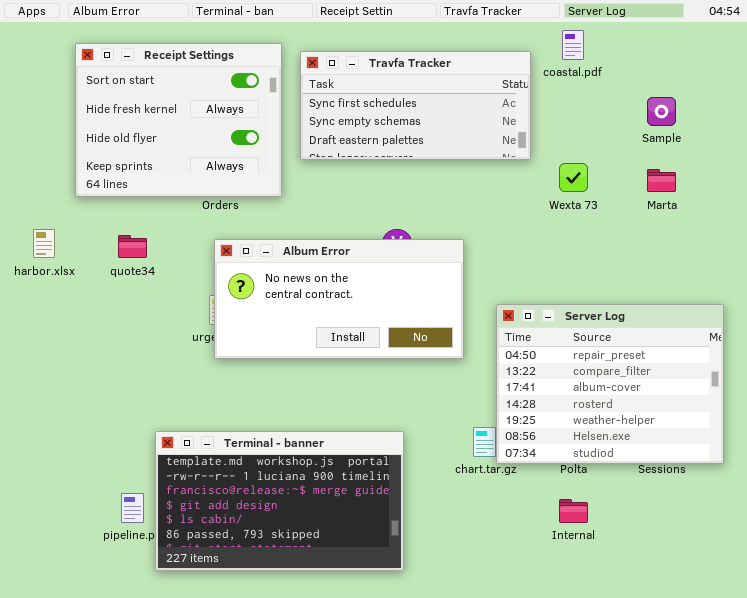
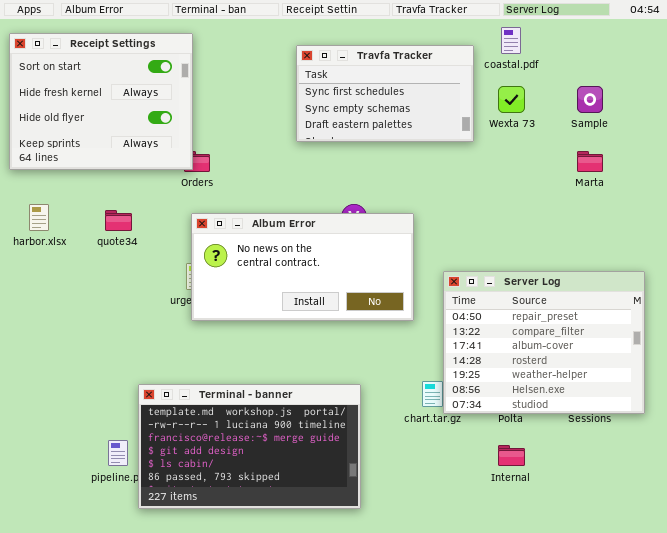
Receipt Settings: [75,43,282,197] -> [9,33,193,170], moved
Travfa Tracker: [300,51,531,160] -> [296,45,474,142], resized
Wexta 73: [559,163,588,192] -> [498,86,525,113], moved

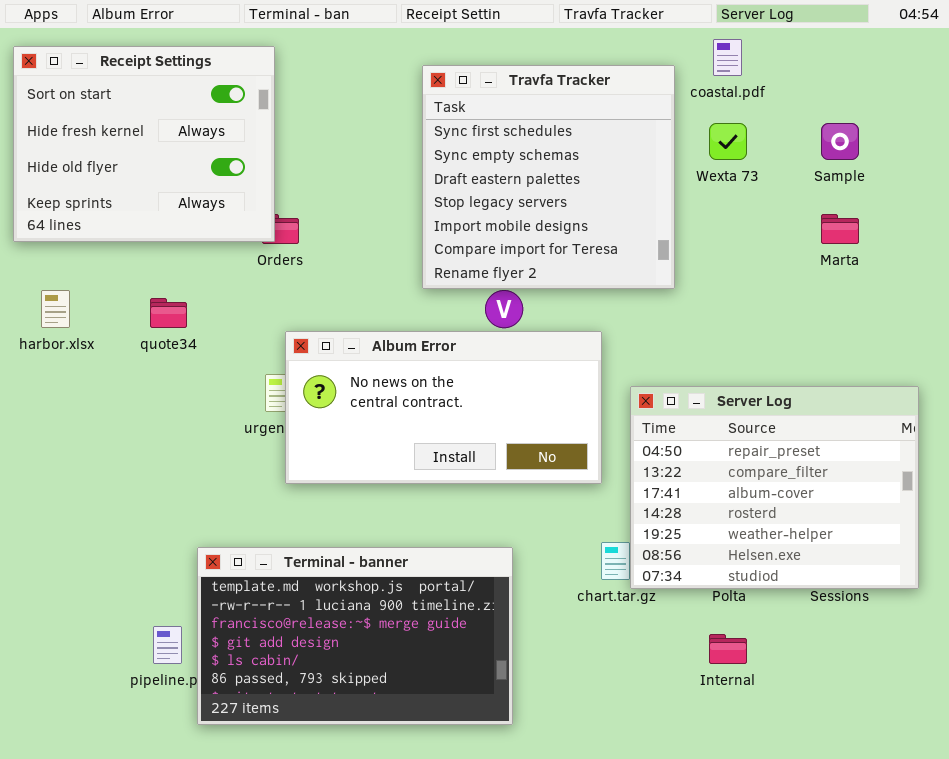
Travfa Tracker: [296,45,474,142] -> [422,65,675,289], resized
Album Error: [191,213,414,321] -> [285,331,602,484], moved

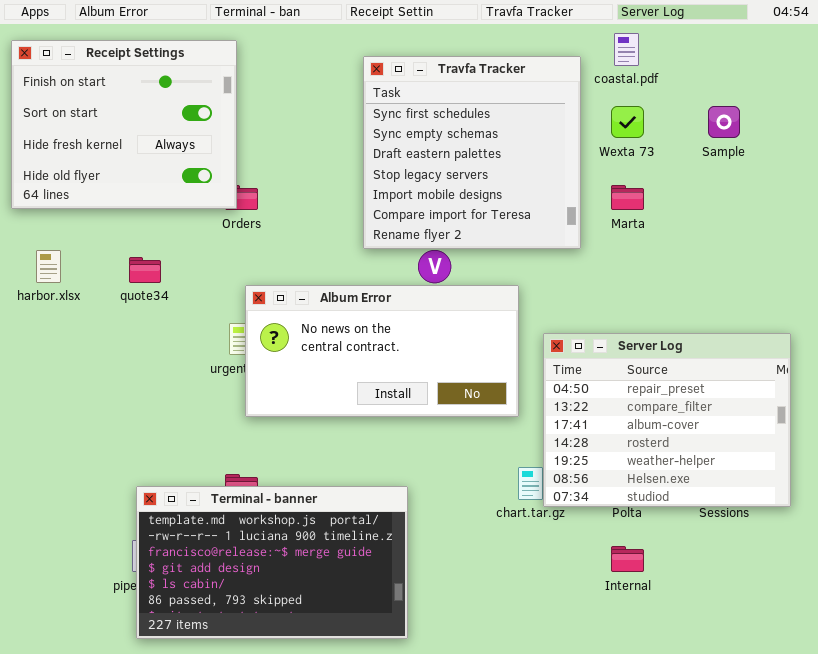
Receipt Settings: [13,46,275,242] -> [11,40,237,209], scrolled up 1 row
Marta: [821,214,859,244] -> [611,185,644,210], moved
Terminal - banner: [197,547,513,725] -> [136,486,408,639], moved

